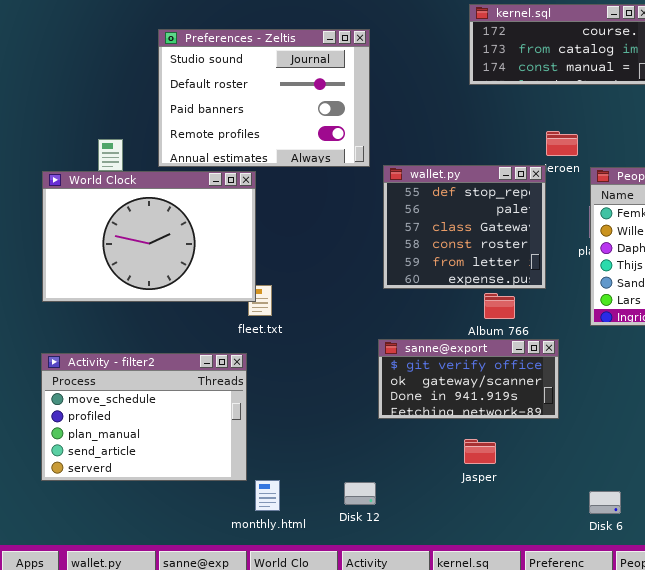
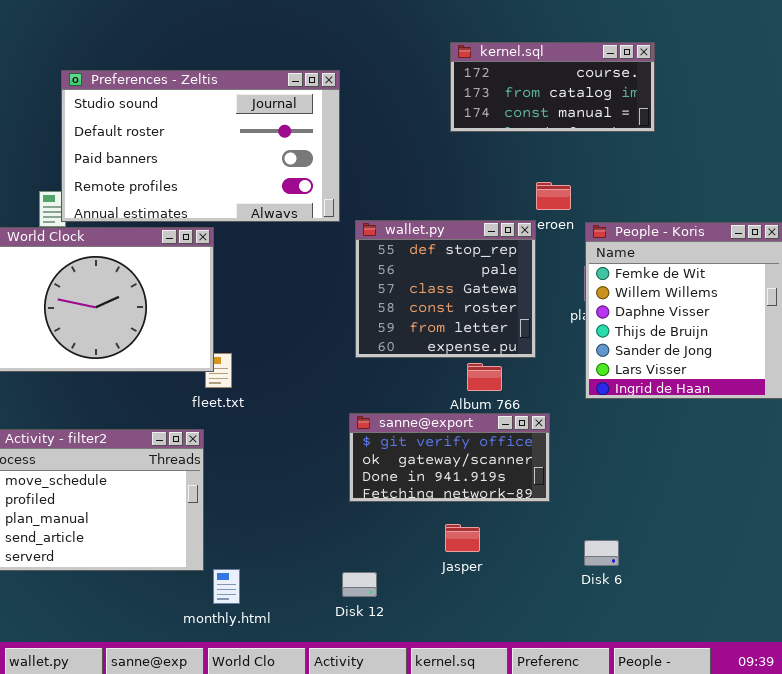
Preferences - Zeltis: [158,29,370,167] -> [61,70,340,222], resized
Disk 12: [344,482,376,505] -> [342,572,377,597], moved
Disk 6: [589,491,621,514] -> [584,540,619,566], moved

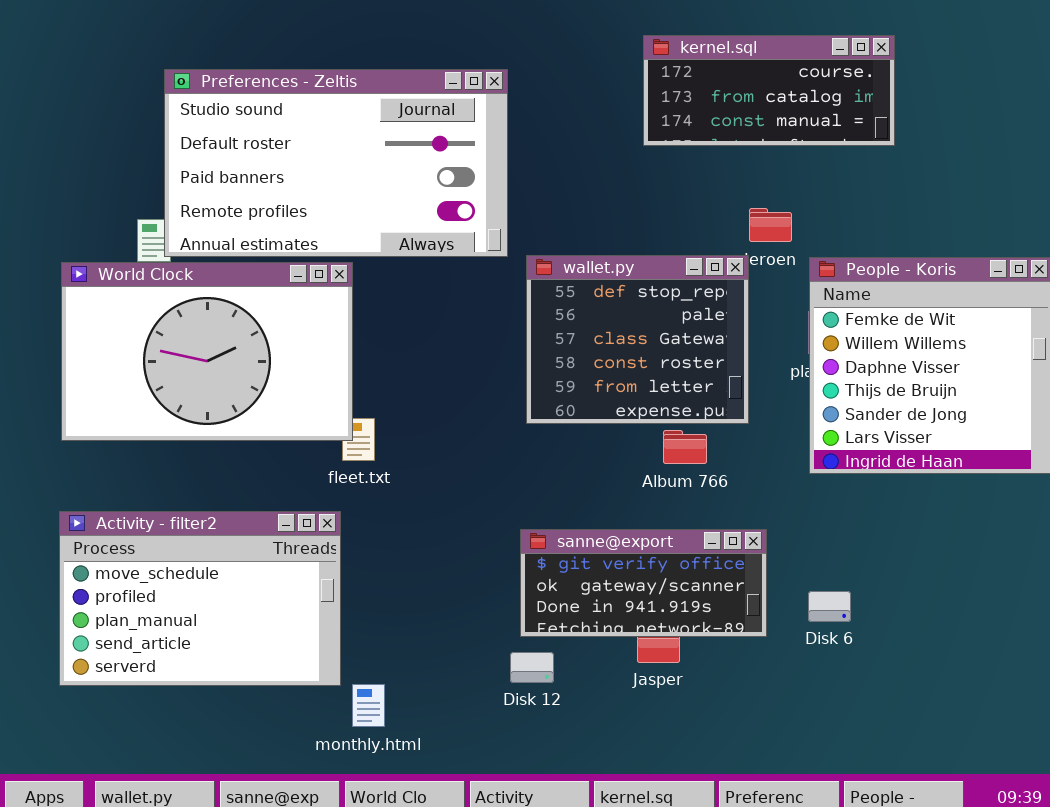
sanne@export: [349,413,550,502] -> [520,529,767,637], moved
Disk 6: [584,540,619,566] -> [808,591,851,622], moved
Disk 12: [342,572,377,597] -> [510,652,554,683], moved

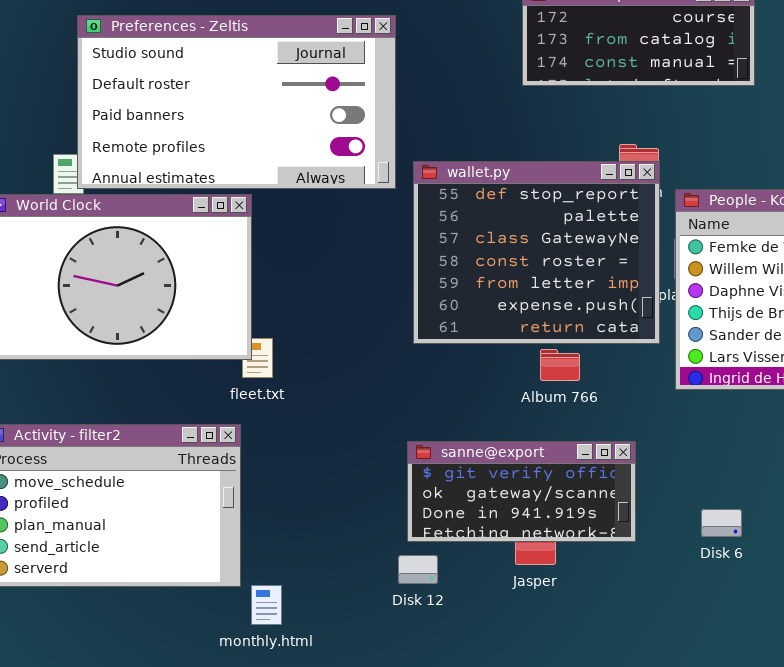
wallet.py: [526,255,749,424] -> [413,161,660,344], resized
Disk 6: [808,591,851,622] -> [701,509,742,537], moved

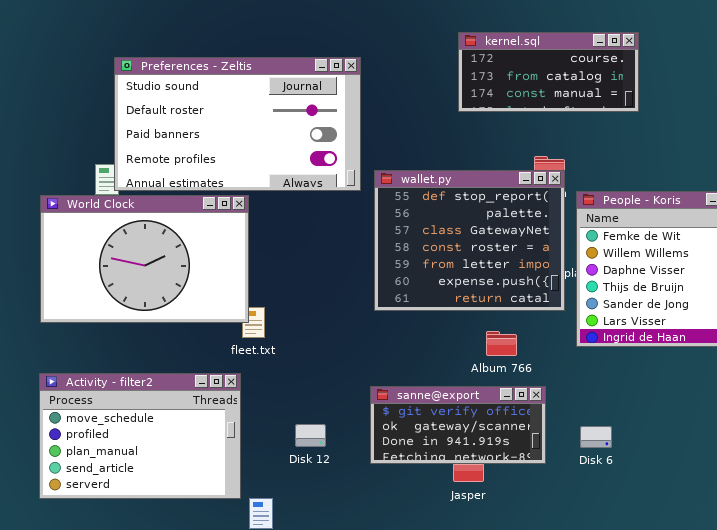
Album 766: [540,349,580,381] -> [486,331,517,356], moved
Disk 6: [701,509,742,537] -> [580,426,612,448], moved
Disk 12: [398,555,438,584] -> [295,424,326,447], moved

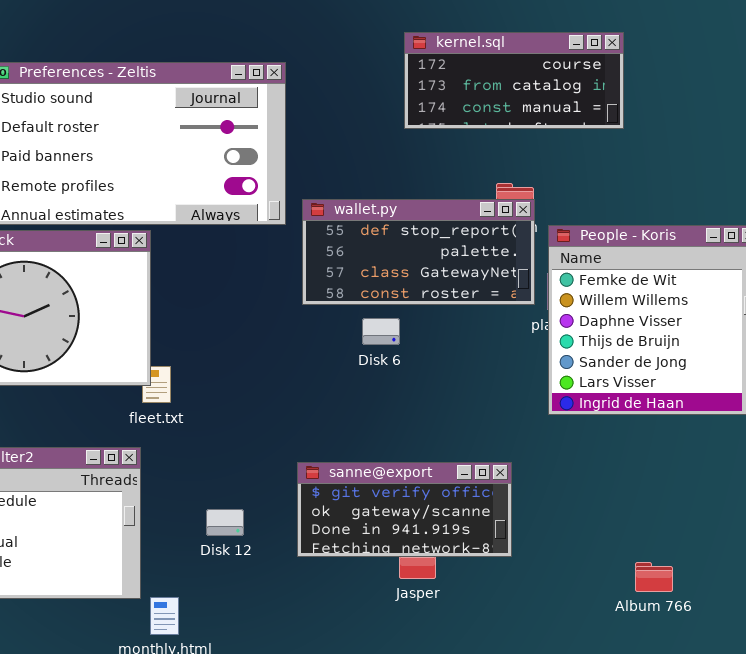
wallet.py: [374,170,565,311] -> [302,199,535,305], resized
Album 766: [486,331,517,356] -> [635,562,673,592], moved
Disk 6: [580,426,612,448] -> [362,318,400,345], moved

